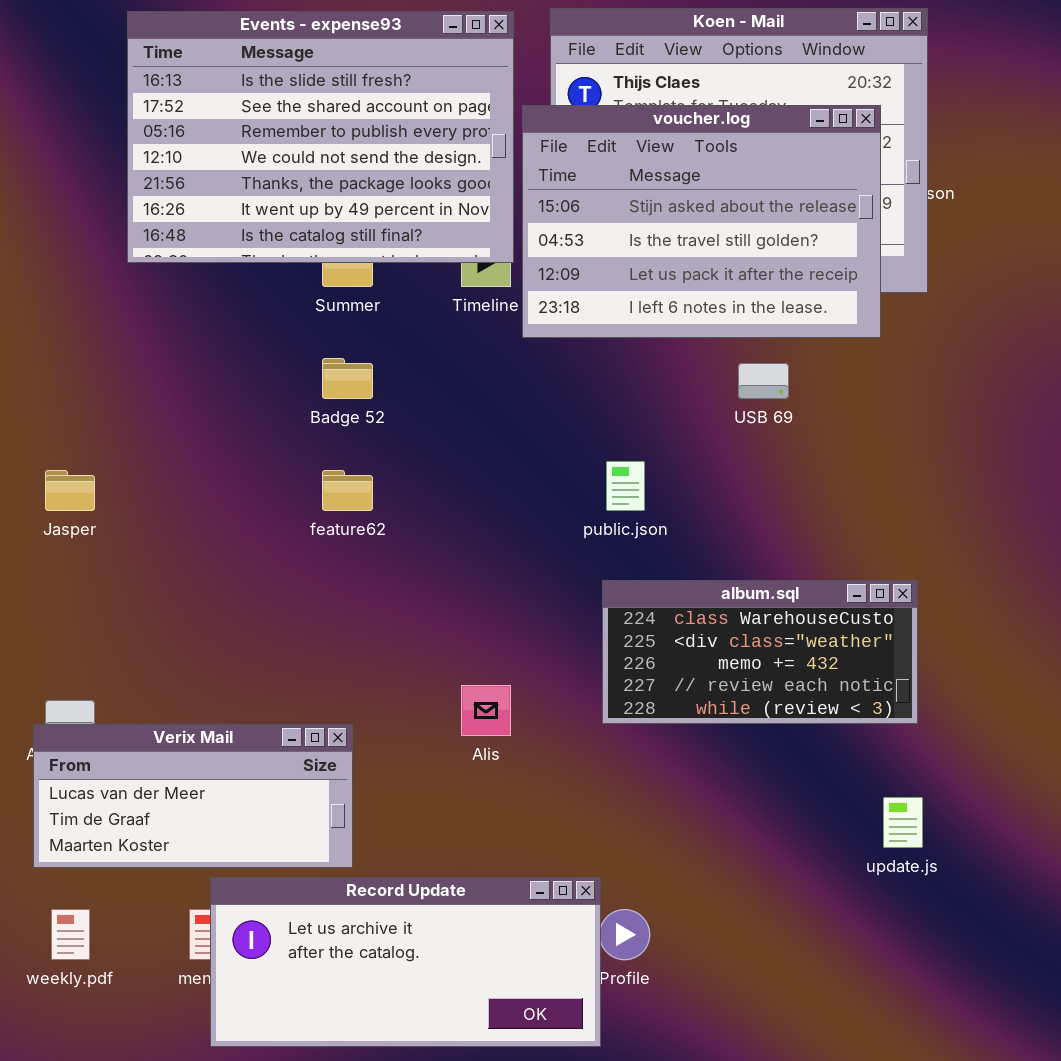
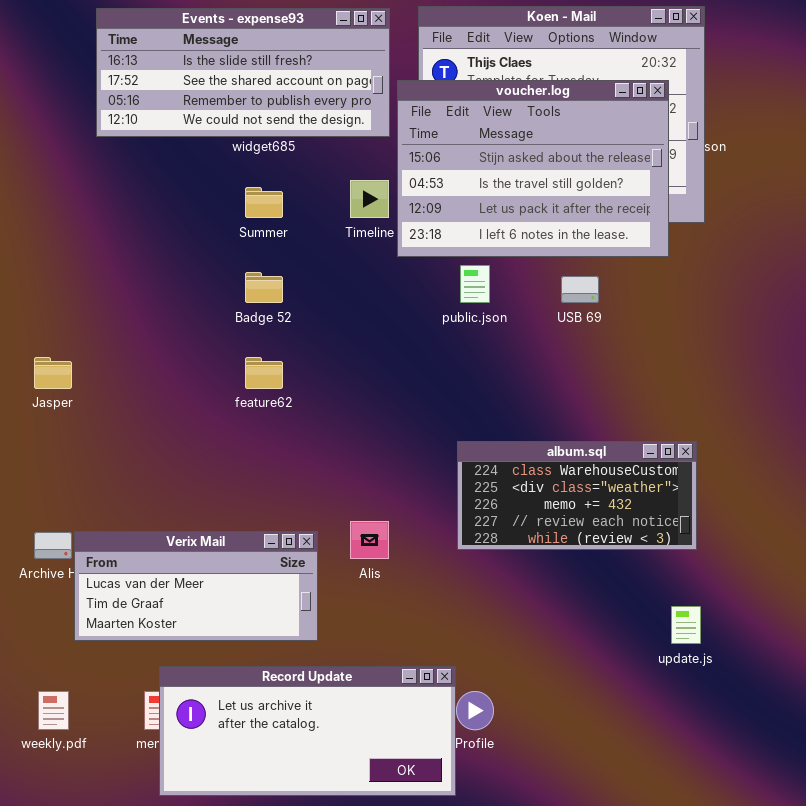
Events - expense93: [127,11,514,263] -> [96,8,390,137], resized
public.json: [606,461,645,511] -> [460,265,490,303], moved
Verix Mail: [33,724,353,868] -> [74,531,318,641], moved

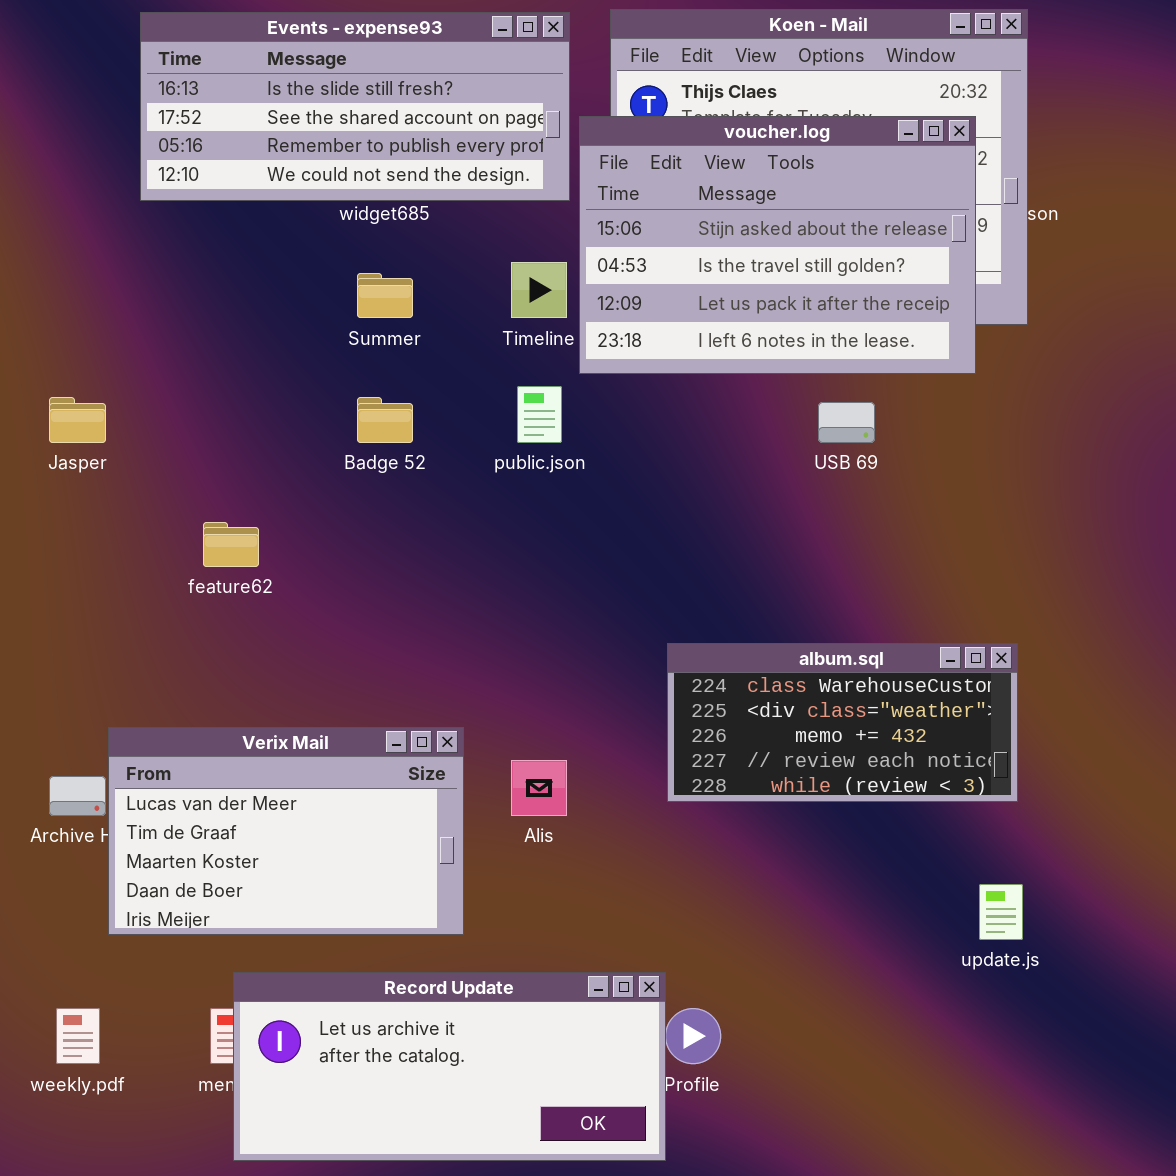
public.json: [460,265,490,303] -> [517,386,562,443], moved
Jasper: [34,357,72,389] -> [49,397,106,443], moved
feature62: [245,357,283,389] -> [203,522,259,567], moved
Verix Mail: [74,531,318,641] -> [108,727,464,935], resized

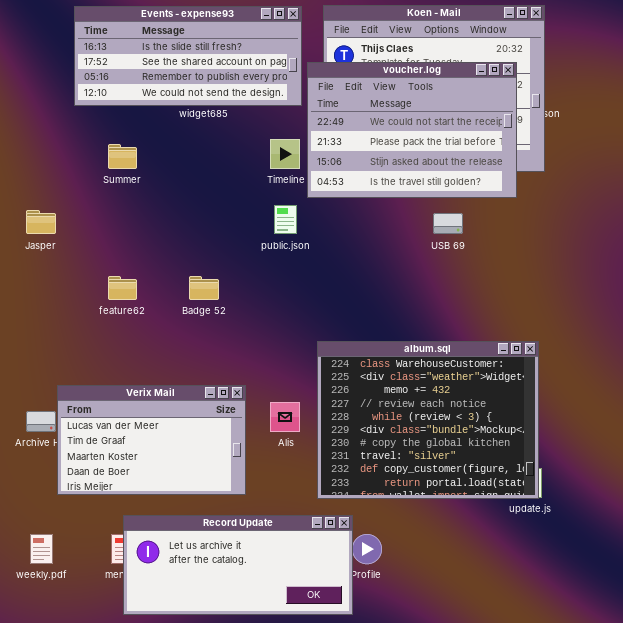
voucher.log: [579,116,976,374] -> [307,62,517,198], scrolled up 2 rows
Summer: [357,273,413,318] -> [108,144,137,169], moved
Badge 52: [357,397,413,443] -> [189,276,219,300], moved
album.sql: [667,643,1018,802] -> [317,341,539,499], resized

